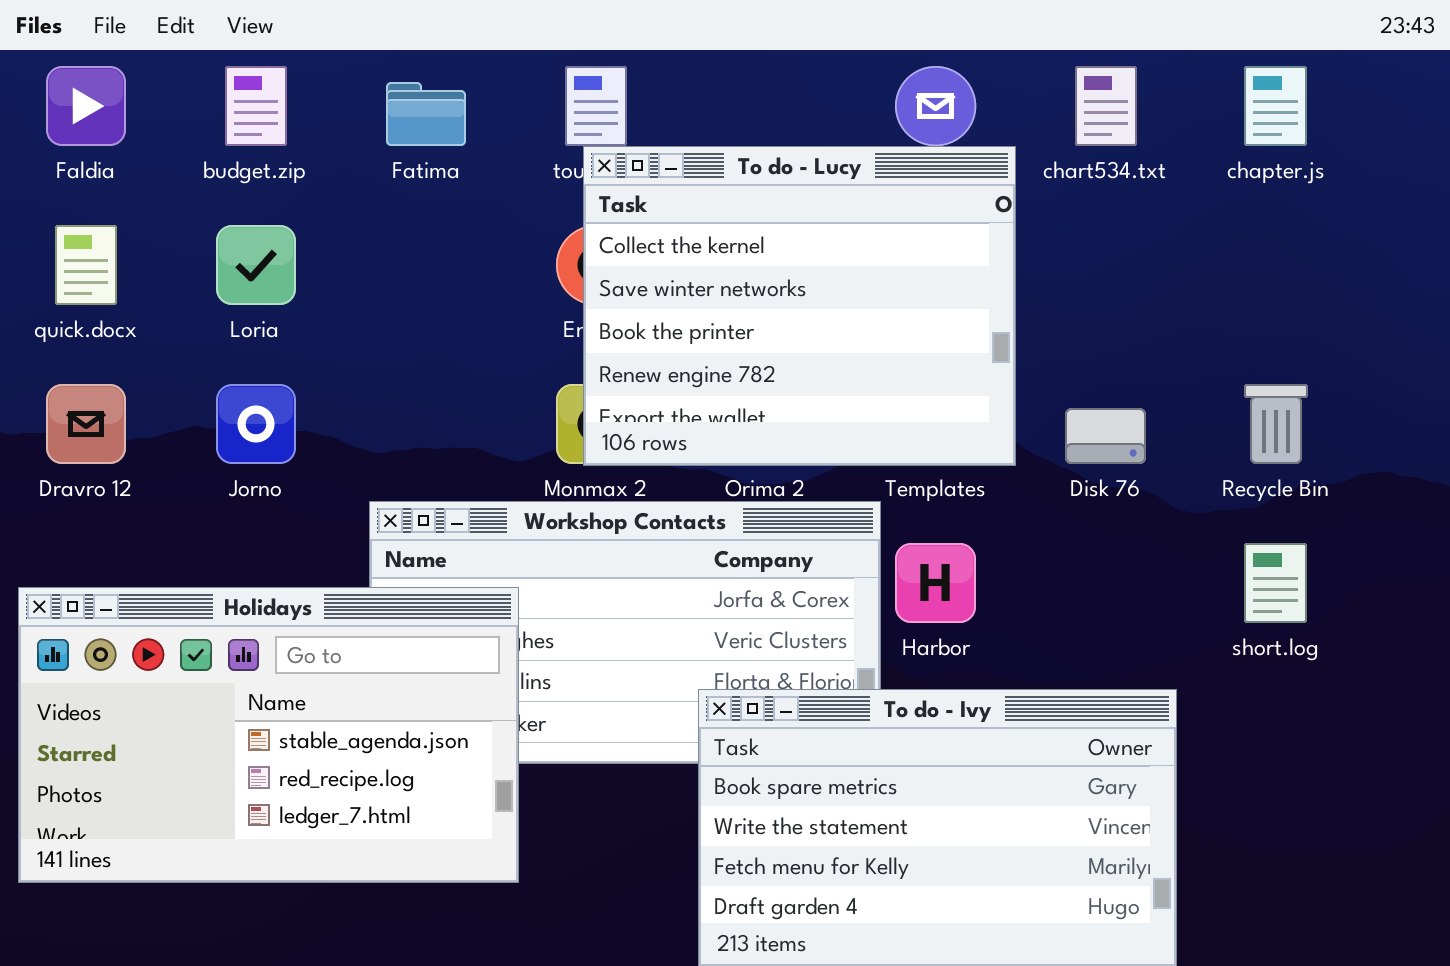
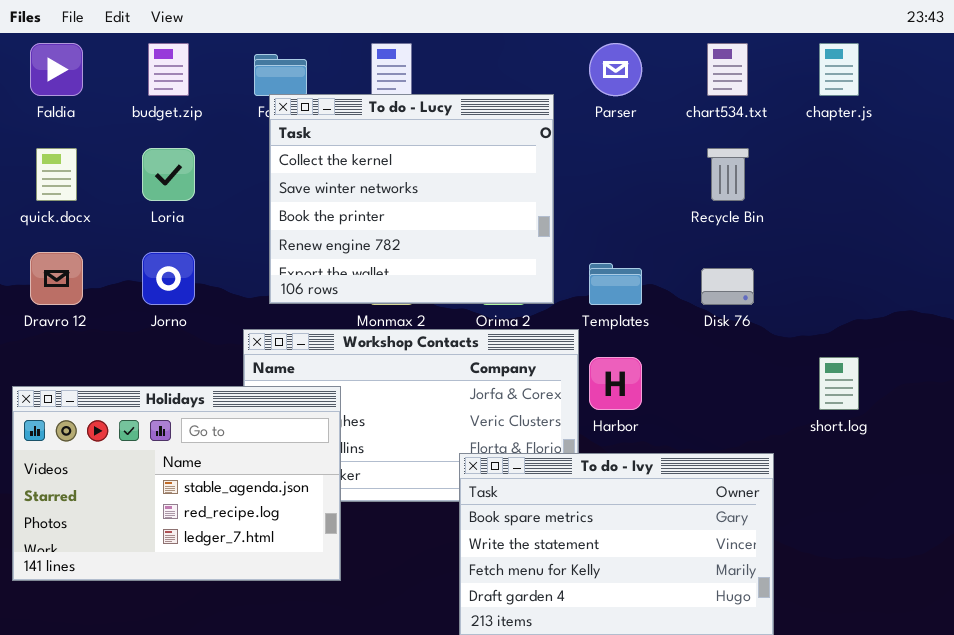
To do - Lucy: [583,146,1016,466] -> [269,94,554,304], moved
Recycle Bin: [1244,384,1308,464] -> [707,148,749,201], moved

